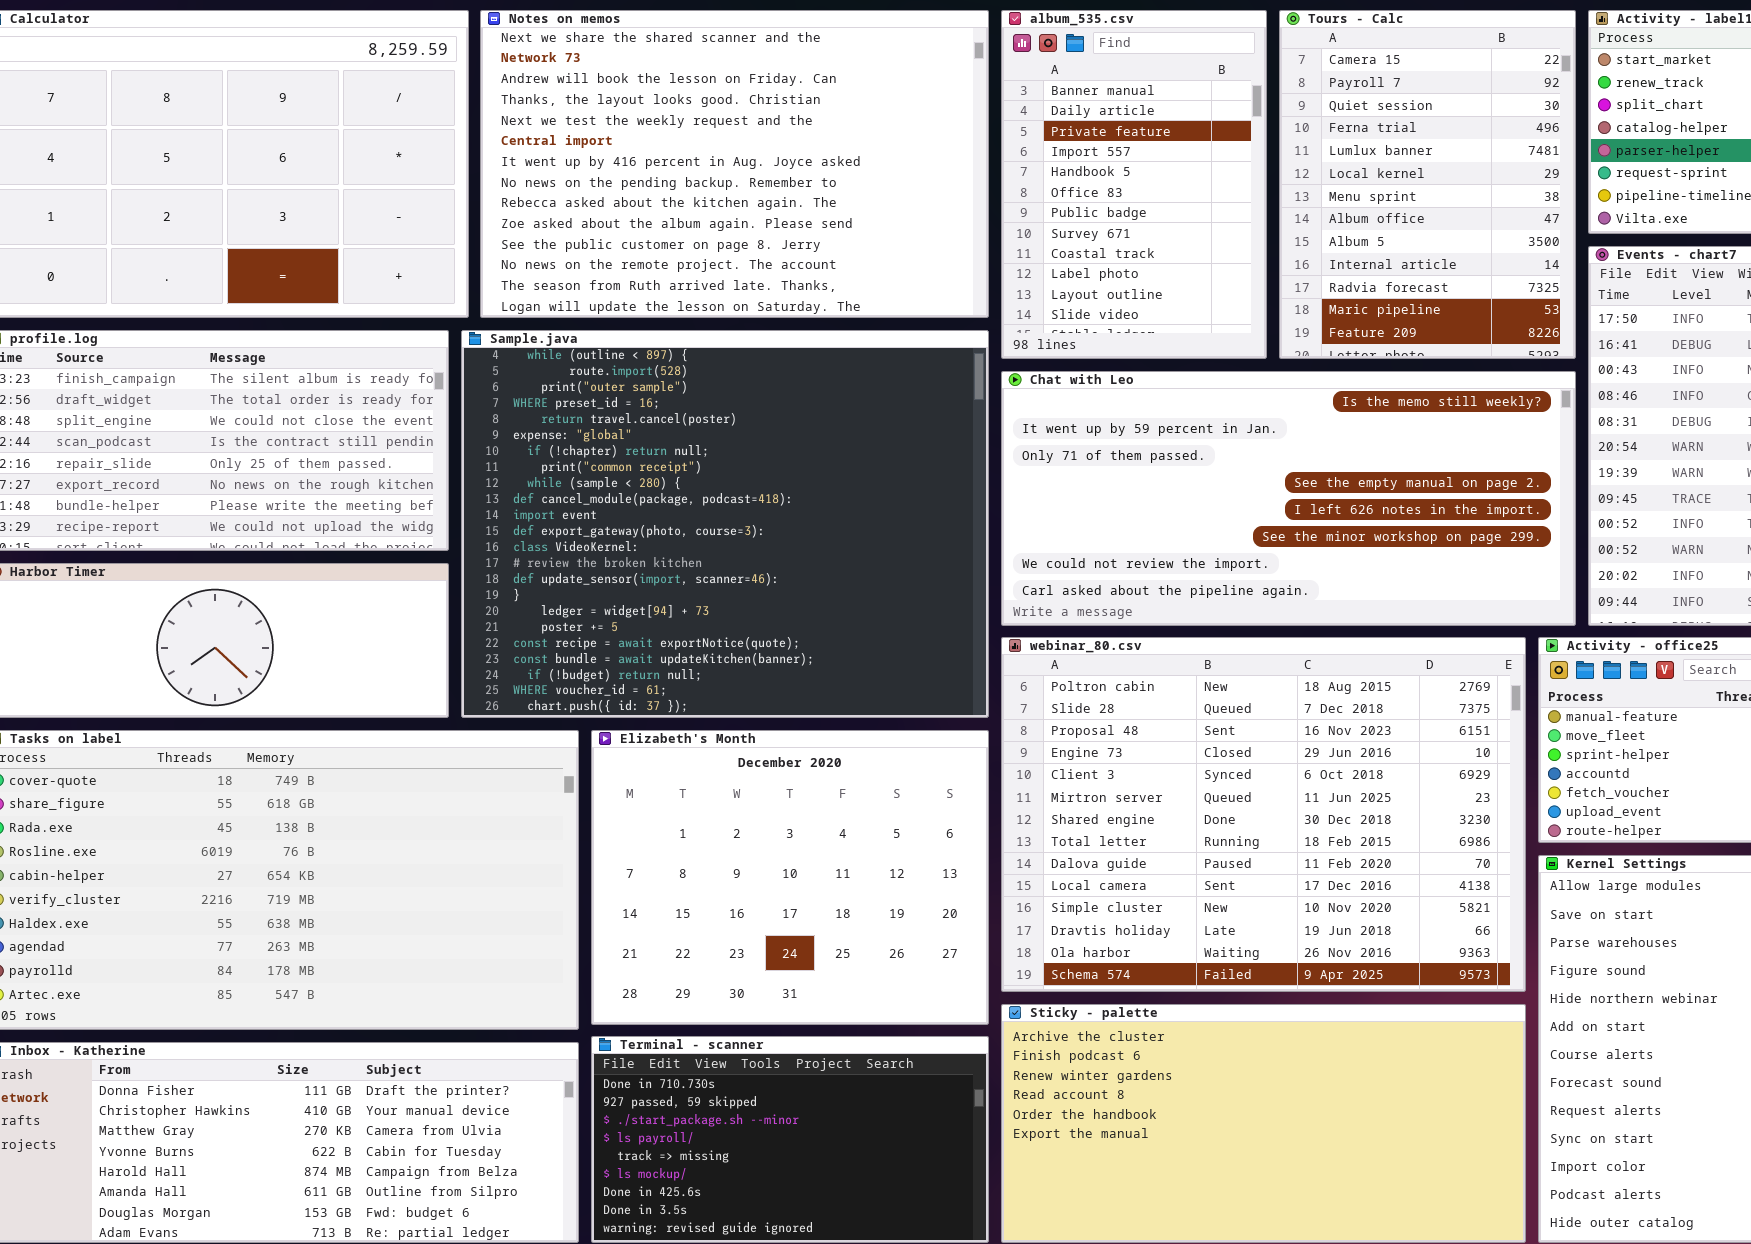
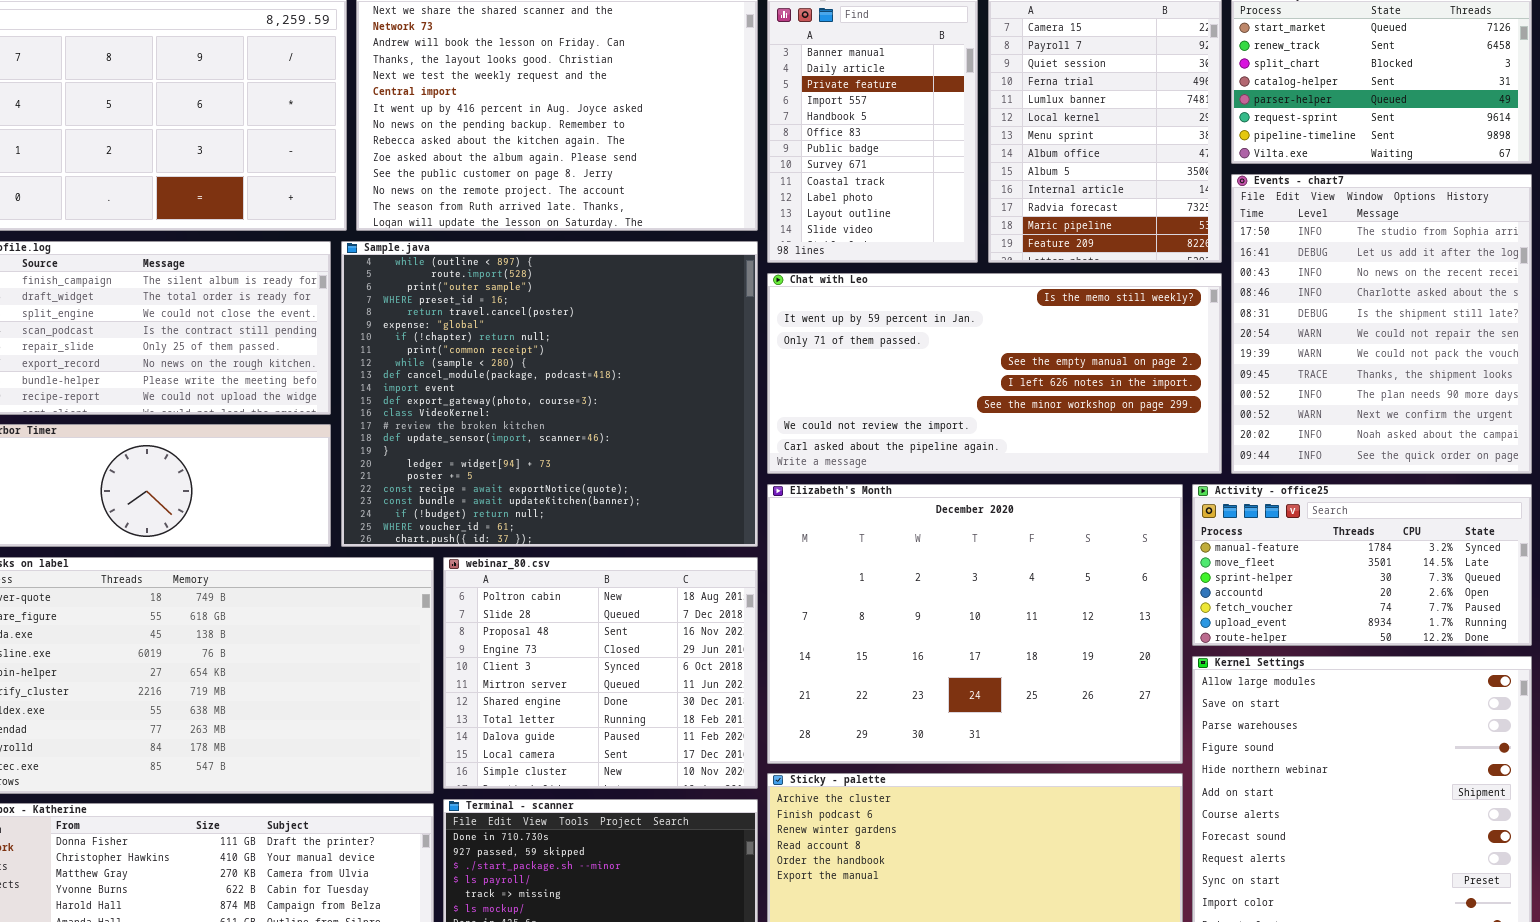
webinar_80.csv: [1001,637,1526,992] -> [443,557,758,789], moved, resized
Elizabeth's Month: [591,730,989,1025] -> [767,484,1183,764], moved, resized

